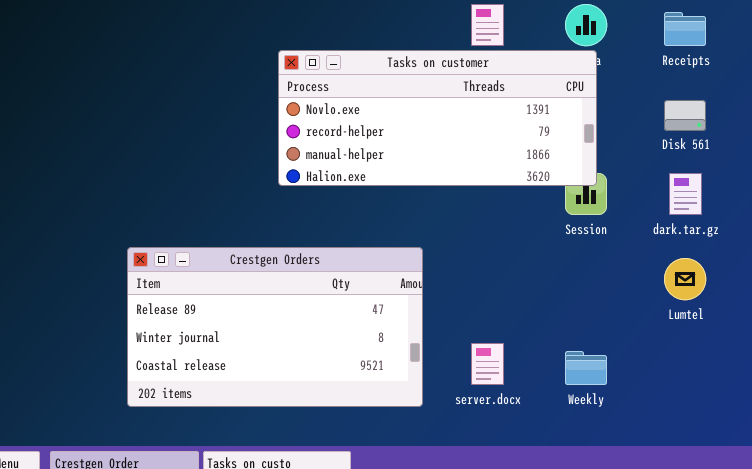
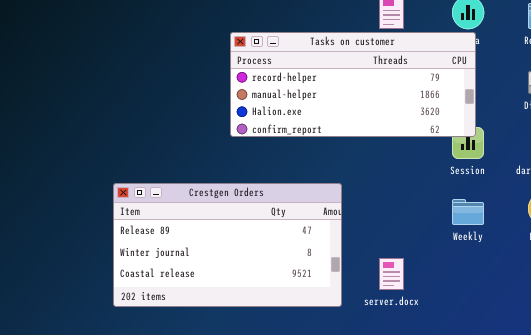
Tasks on customer: [278,50,597,186] -> [230,32,476,137], scrolled down 1 row
Weekly: [565,351,607,385] -> [452,199,484,225], moved

